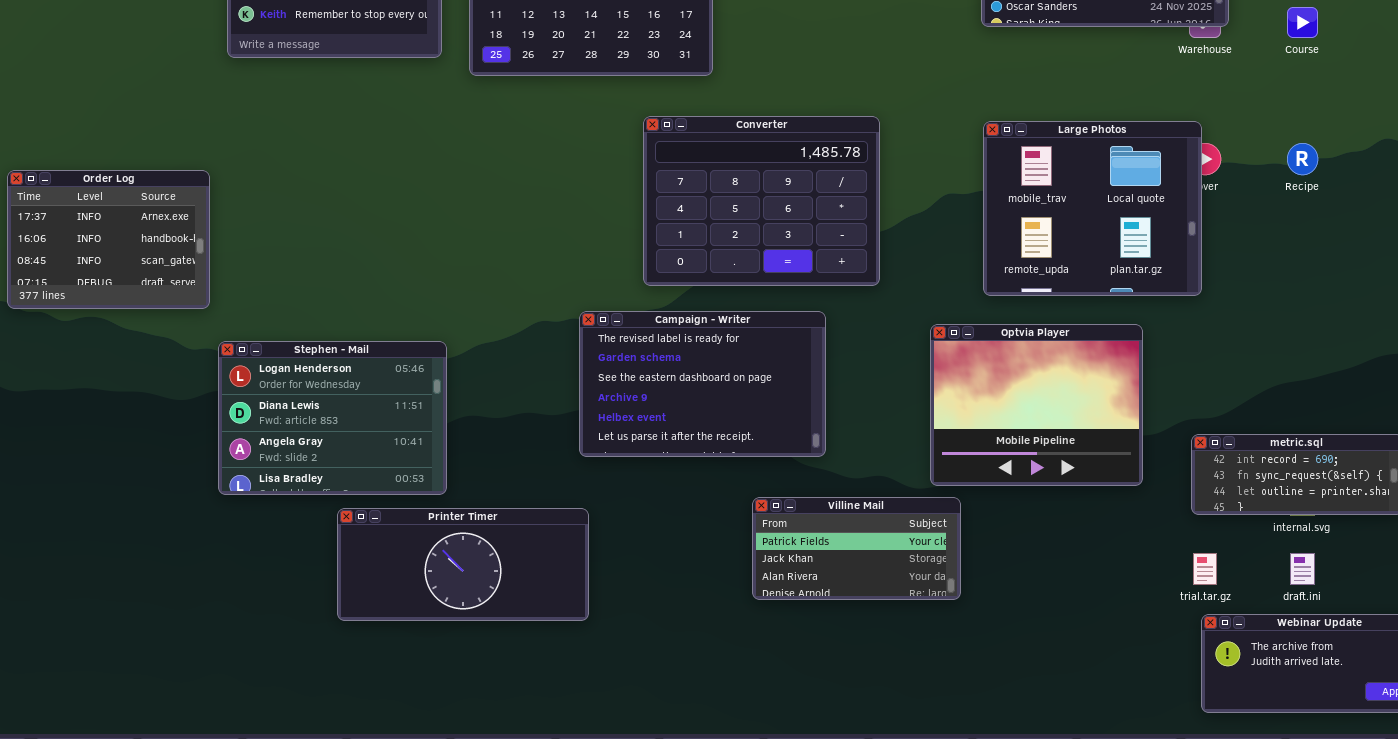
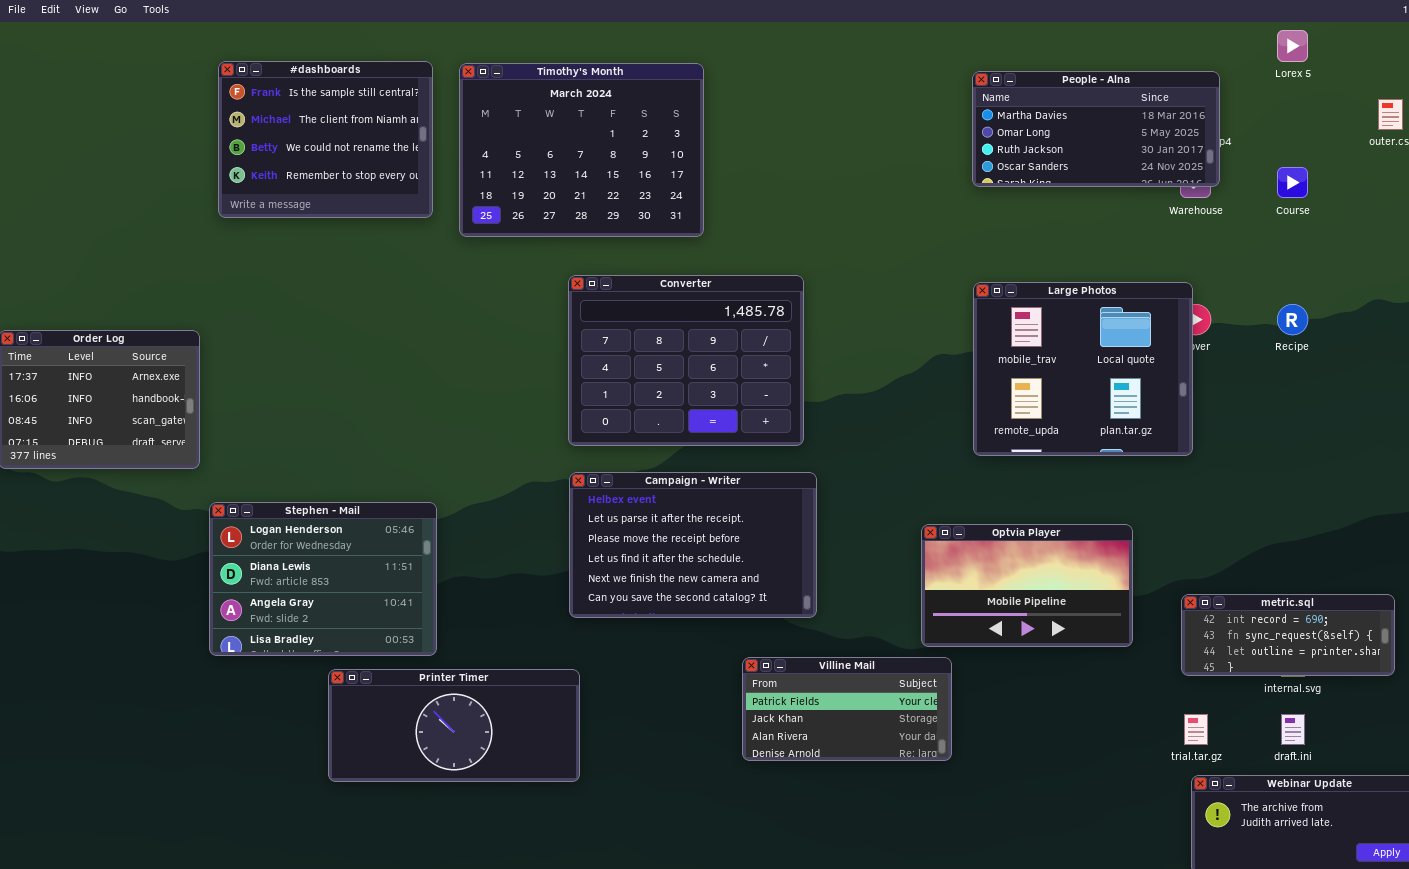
Converter: [643,116,880,286] -> [568,275,804,446], moved
Campaign - Writer: [579,311,826,457] -> [569,472,817,618], scrolled down 4 rows
Optvia Player: [930,324,1143,486] -> [921,524,1133,647], resized

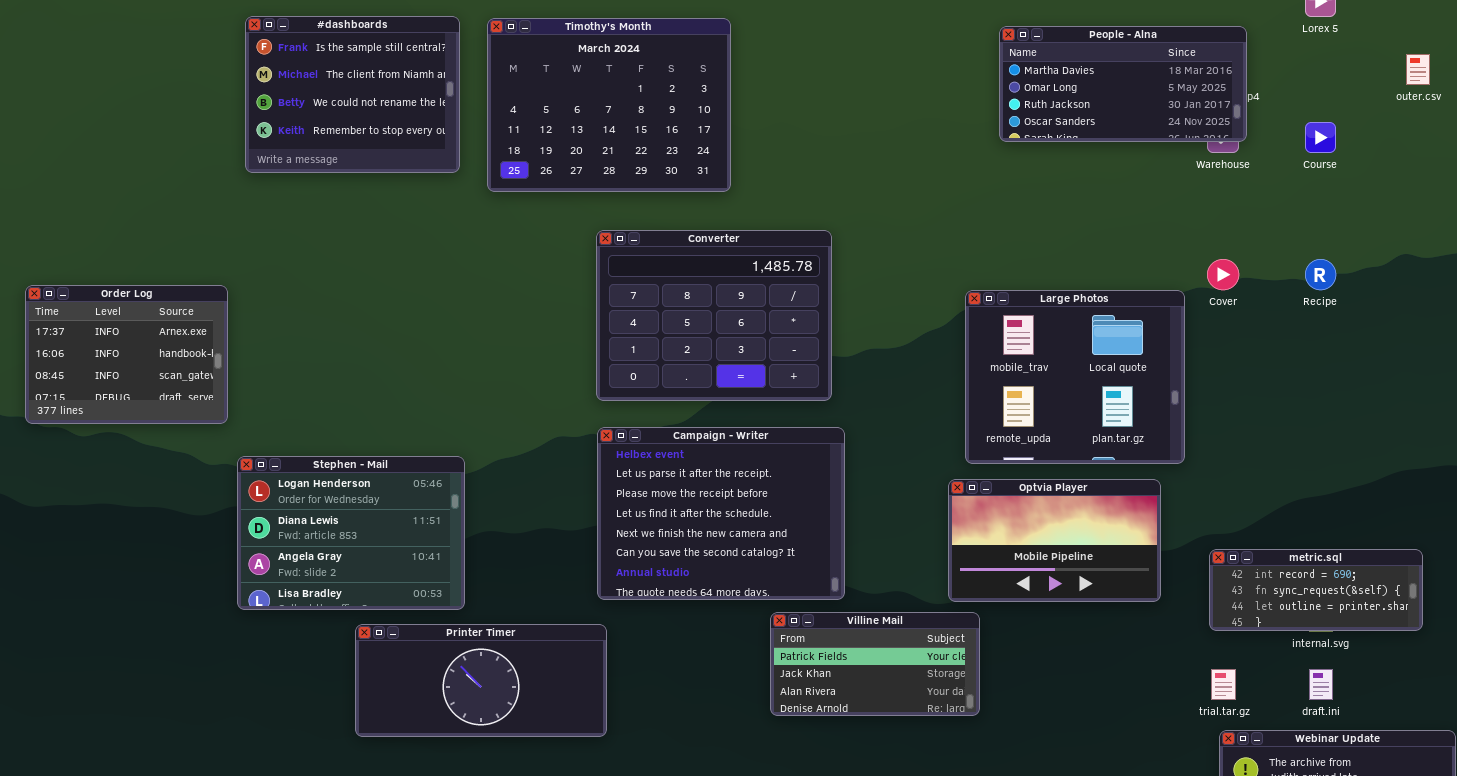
Large Photos: [973,282,1193,456] -> [965,290,1185,464], moved
Campaign - Writer: [569,472,817,618] -> [597,427,845,600], resized

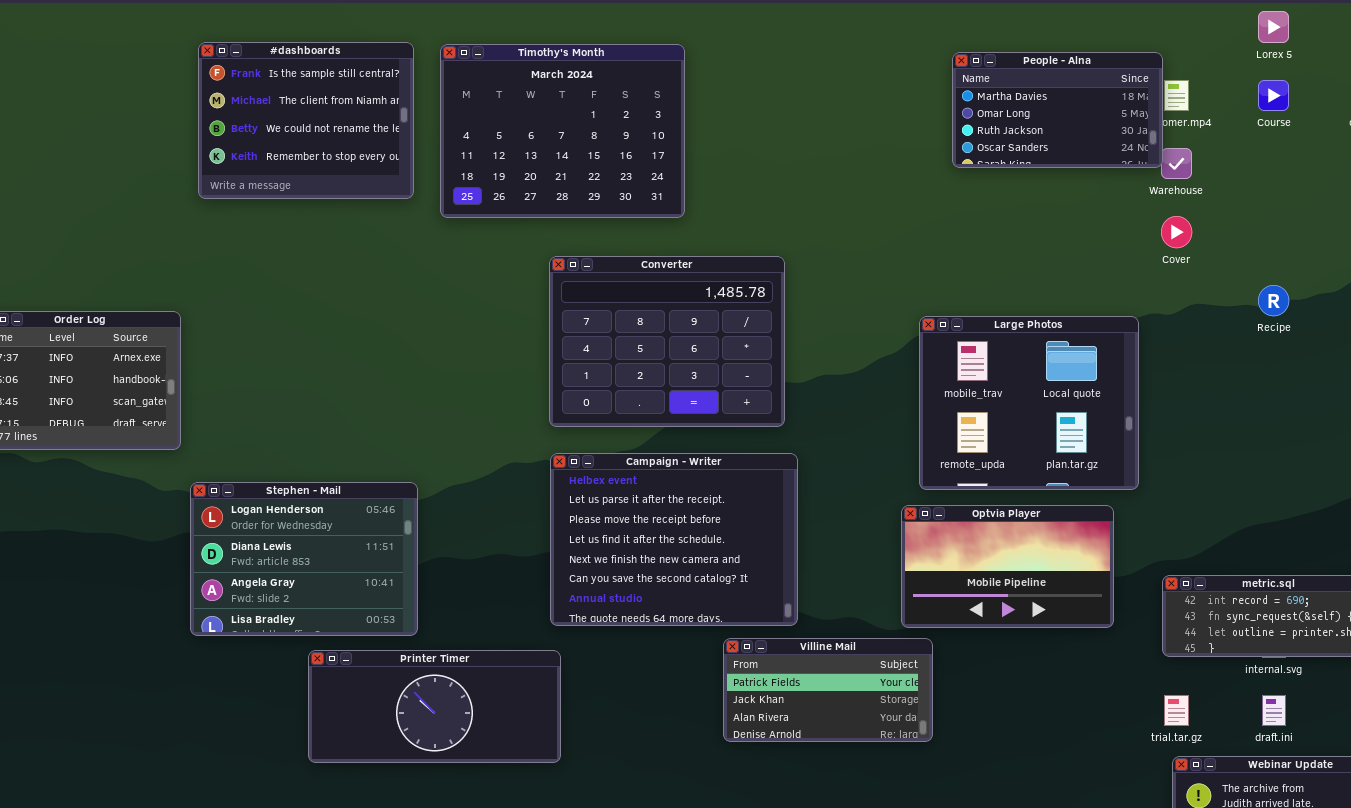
People - Alna: [999,26,1247,142] -> [952,52,1163,168], resized
Course: [1305,122,1336,153] -> [1258,80,1289,111], moved
Cover: [1207,259,1239,290] -> [1161,216,1192,248], moved

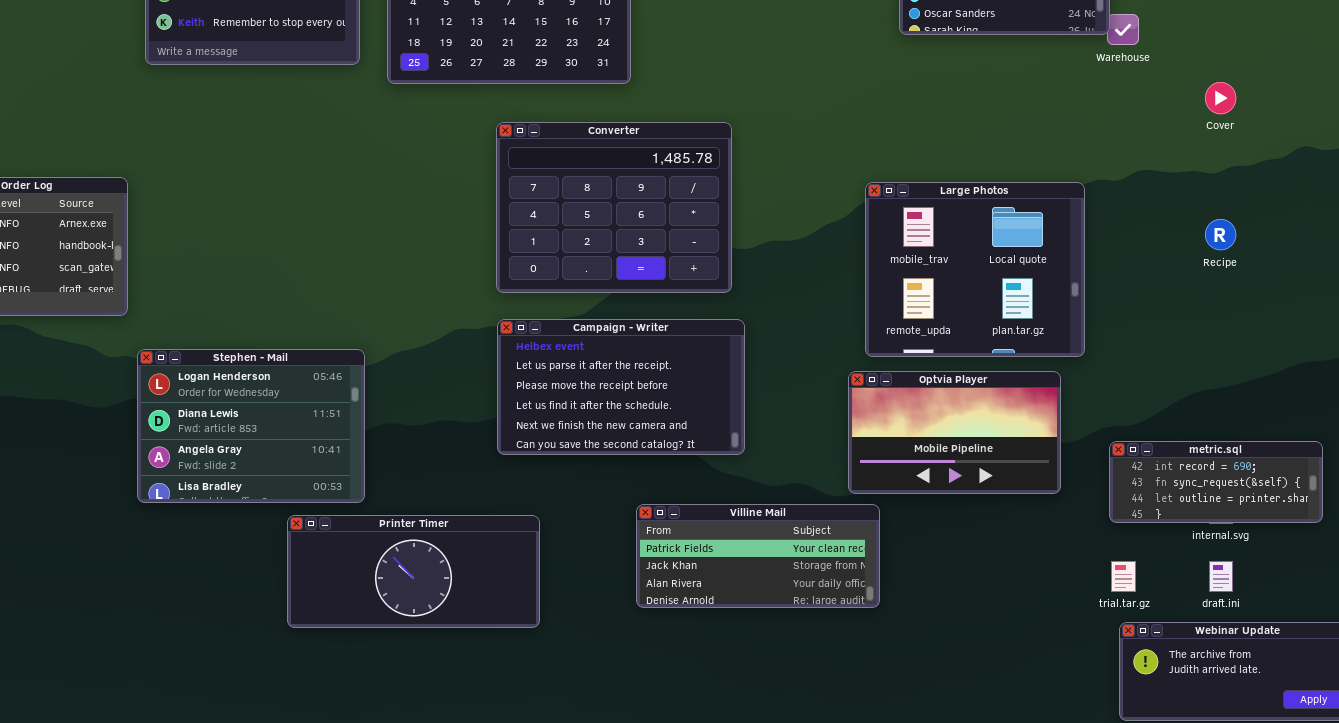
Cover: [1161,216,1192,248] -> [1205,82,1236,114], moved
Recipe: [1258,285,1289,316] -> [1205,219,1236,250], moved
Campaign - Writer: [550,453,798,626] -> [497,319,745,455], resized
Villine Mail: [723,638,933,742] -> [636,504,880,608], resized
Printer Timer: [308,650,561,763] -> [287,515,540,628], moved

